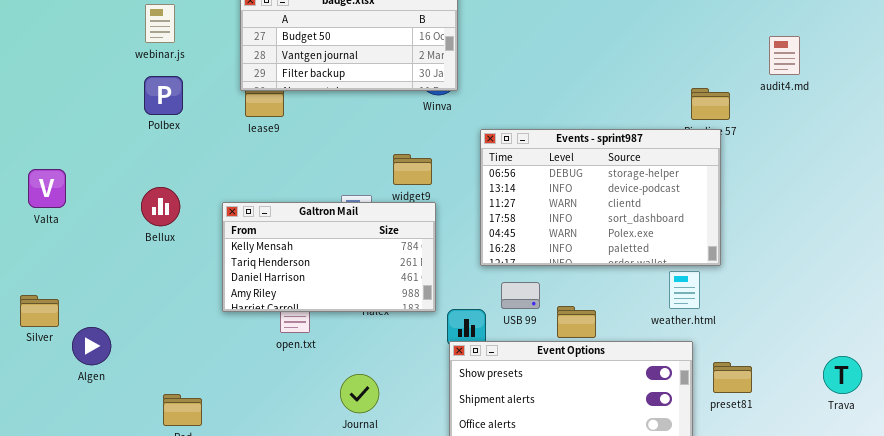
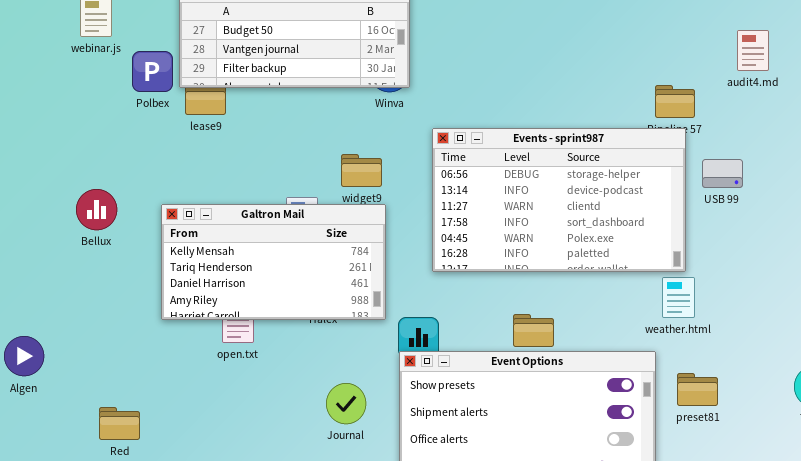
Polbex: [144,76,183,115] -> [132,51,173,92], moved
weather.html: [669,271,700,309] -> [662,277,695,318], moved
USB 99: [501,282,540,309] -> [702,159,743,188], moved
Journal: [340,374,379,413] -> [326,383,366,424], moved

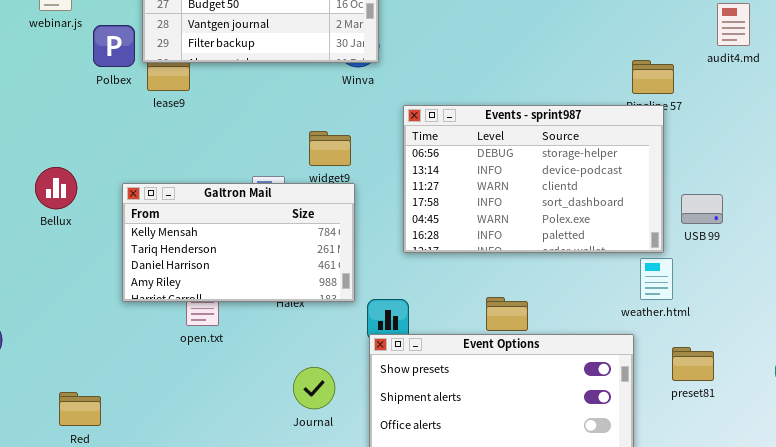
USB 99: [702,159,743,188] -> [681,194,723,224], moved
preset81: [677,373,718,406] -> [672,347,714,381], moved

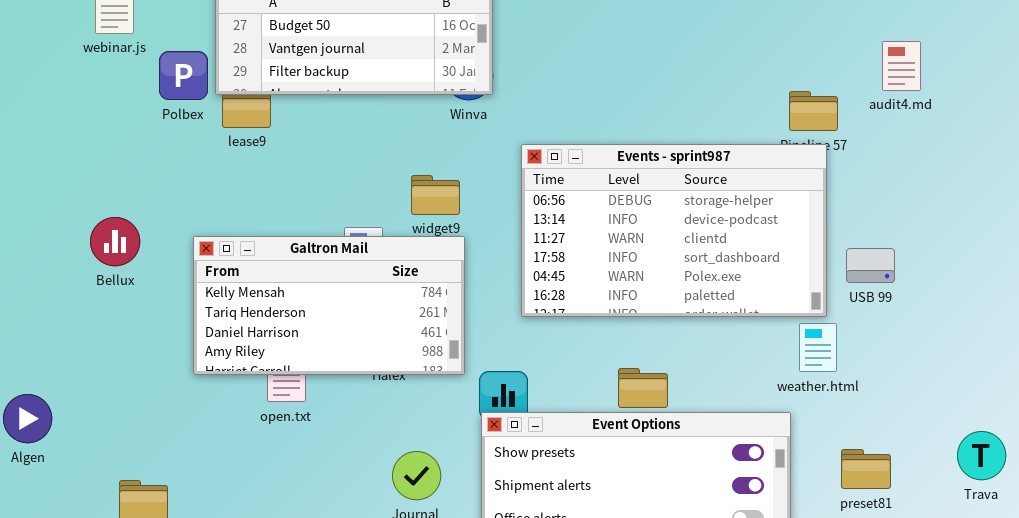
audit4.md: [717,3,750,46] -> [882,41,921,91], moved
preset81: [672,347,714,381] -> [841,449,891,489], moved

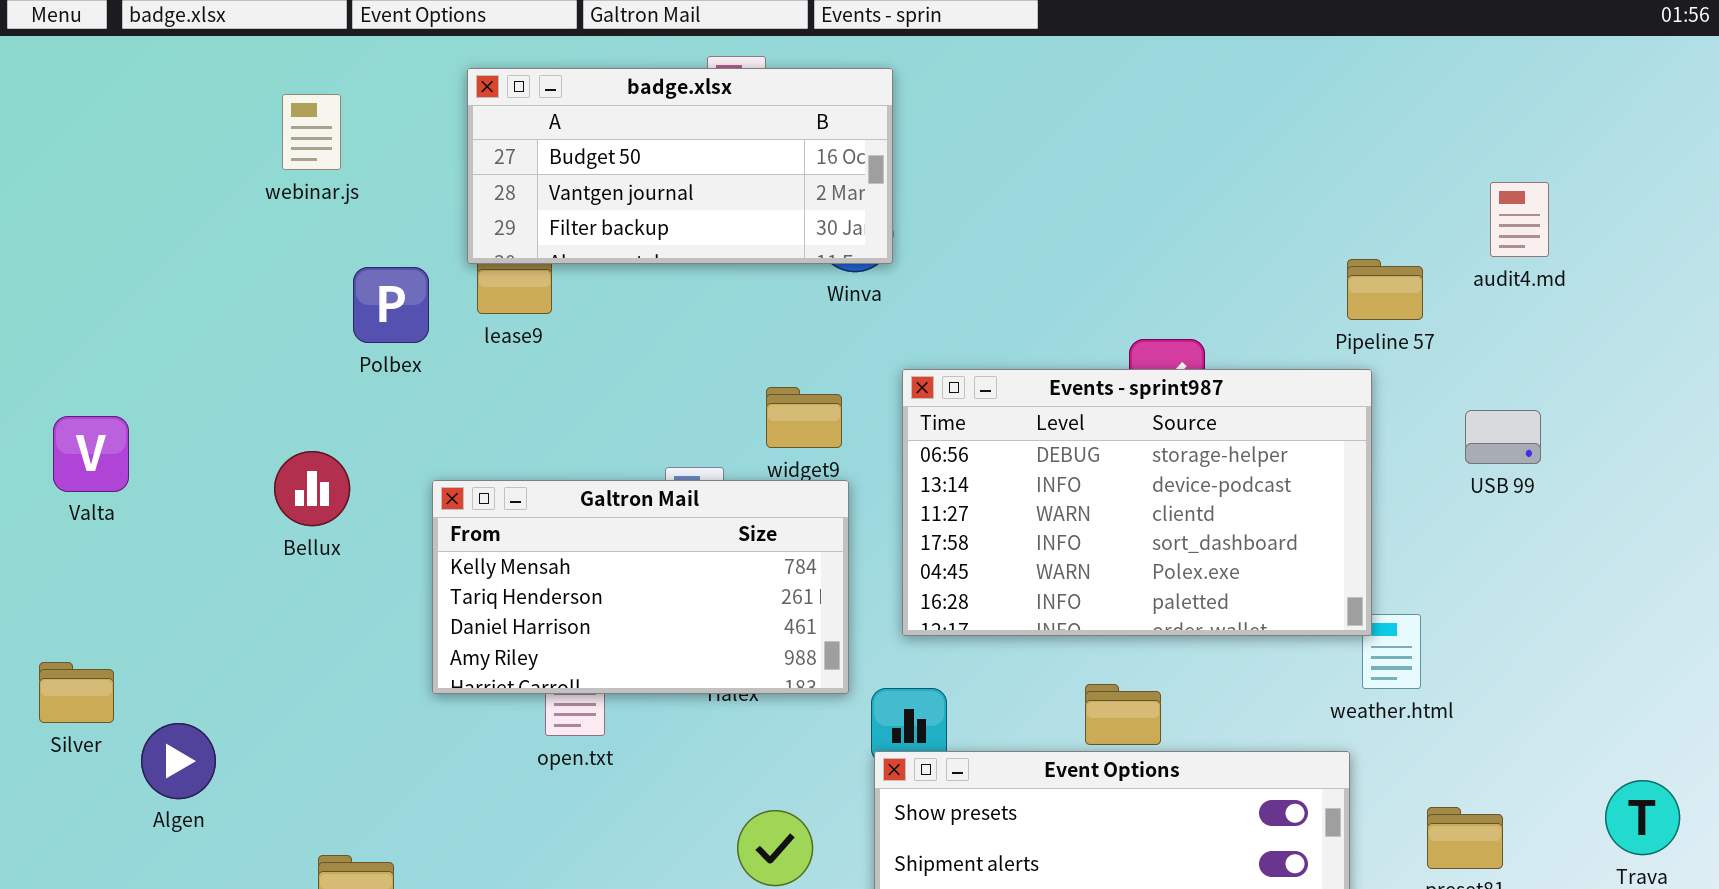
Polbex: [159,51,208,100] -> [353,267,429,343], moved
Events - sprint987: [521,144,827,317] -> [902,369,1372,636], moved
USB 99: [846,248,895,283] -> [1465,410,1541,464], moved

